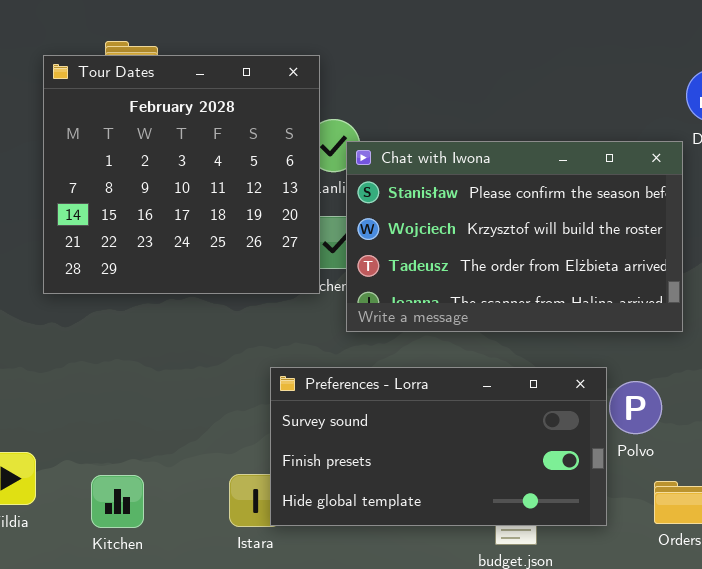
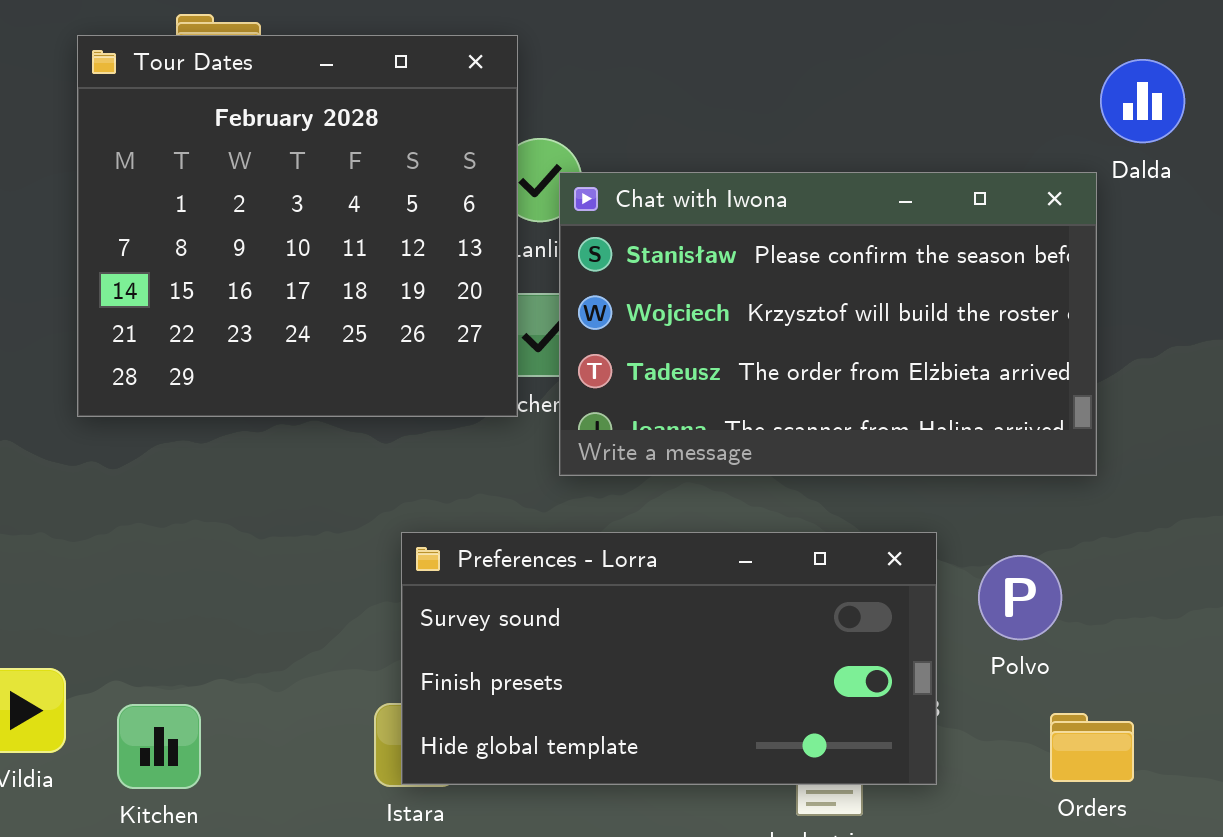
Preferences - Lorra: [270,367,607,526] -> [401,532,937,785], moved
Kitchen: [91,475,144,528] -> [117,704,201,789], moved

